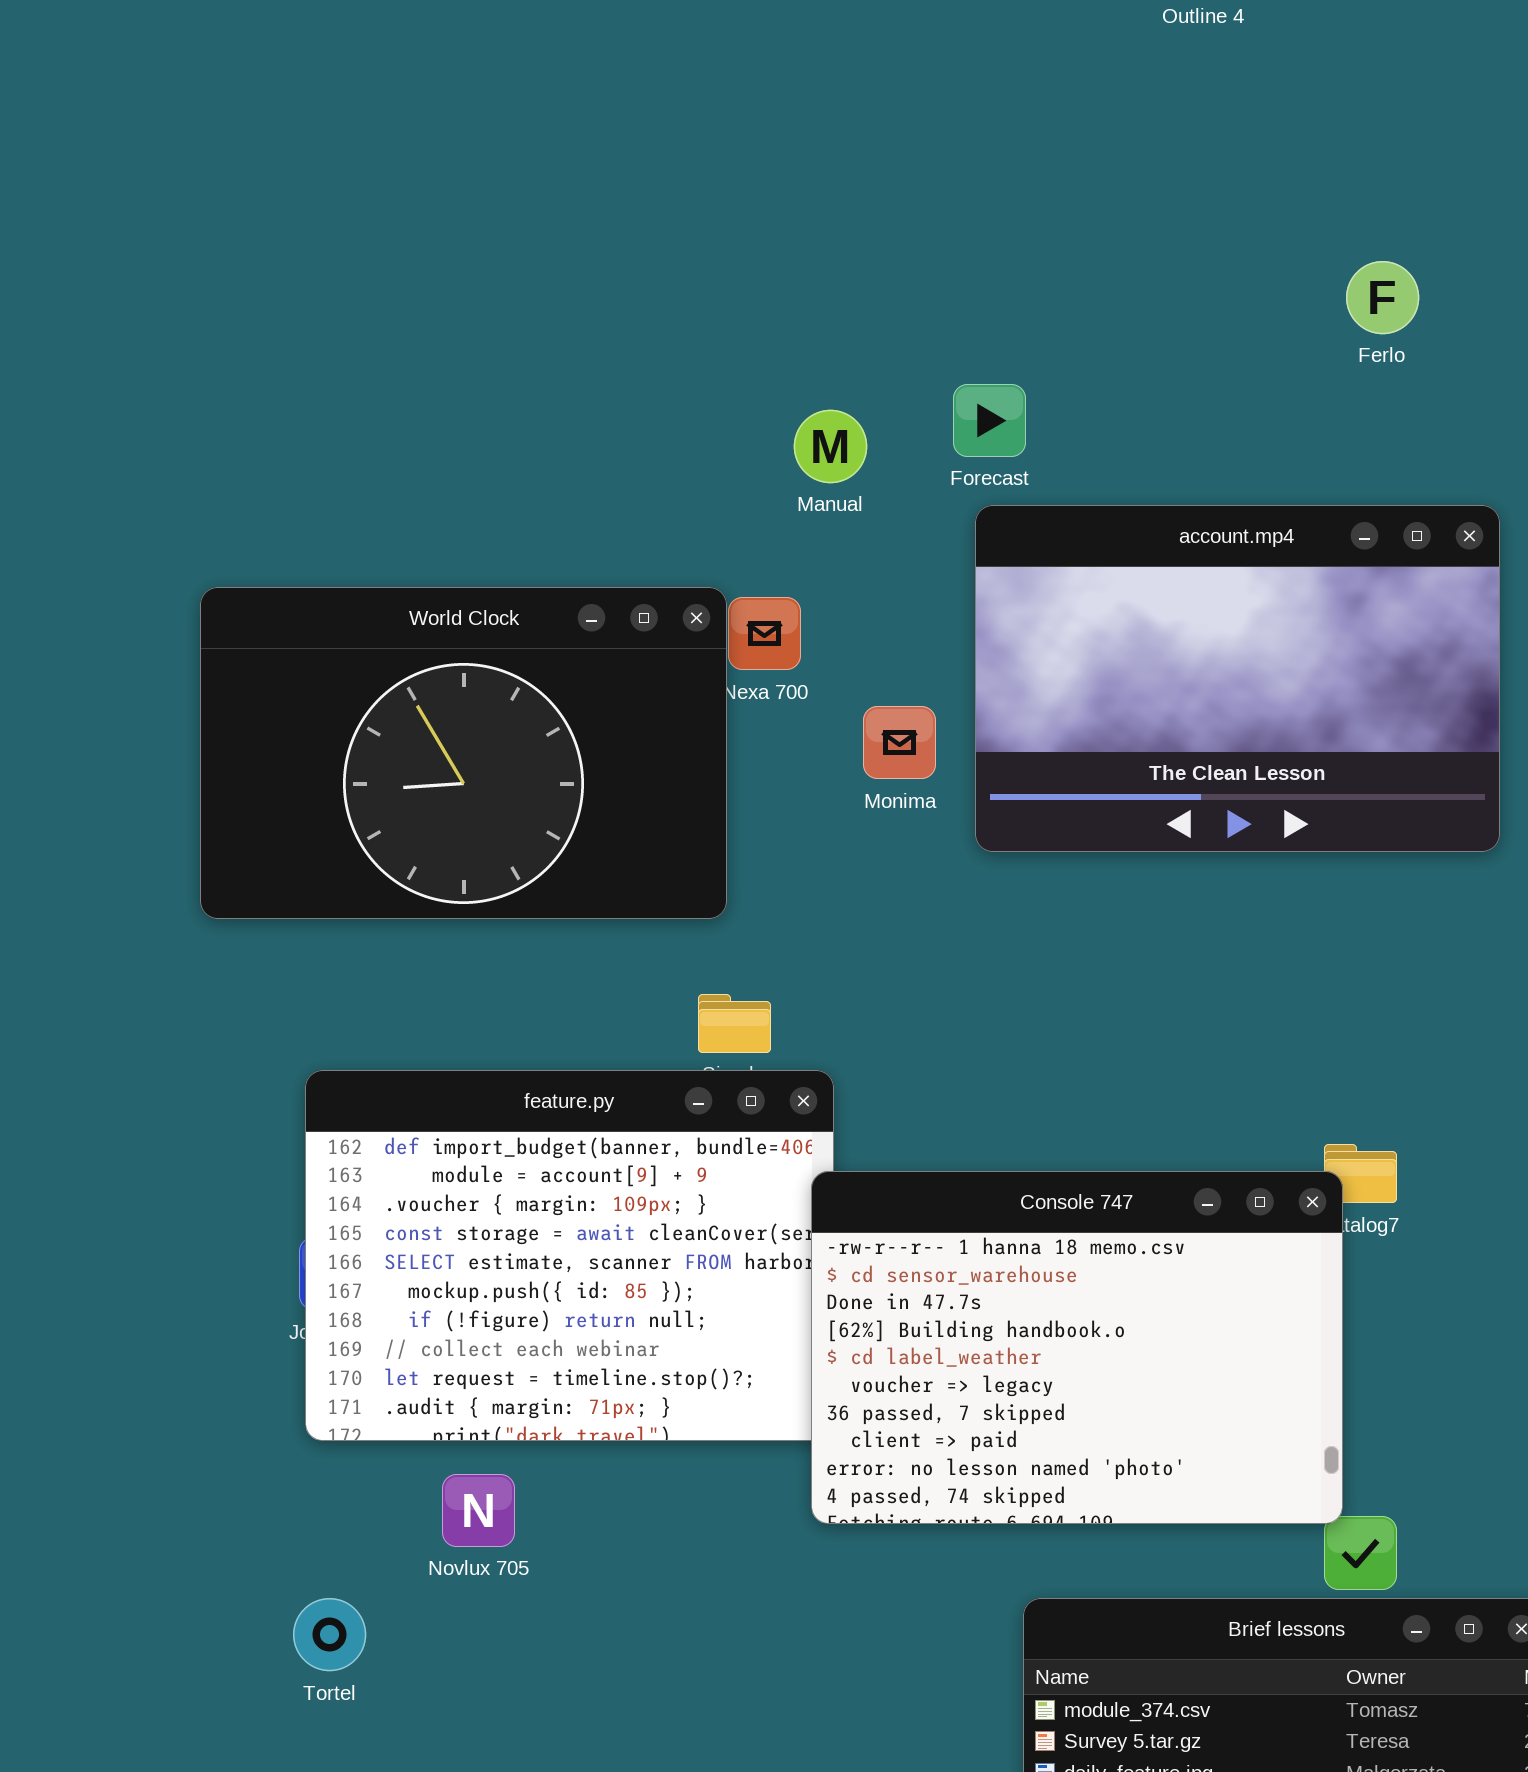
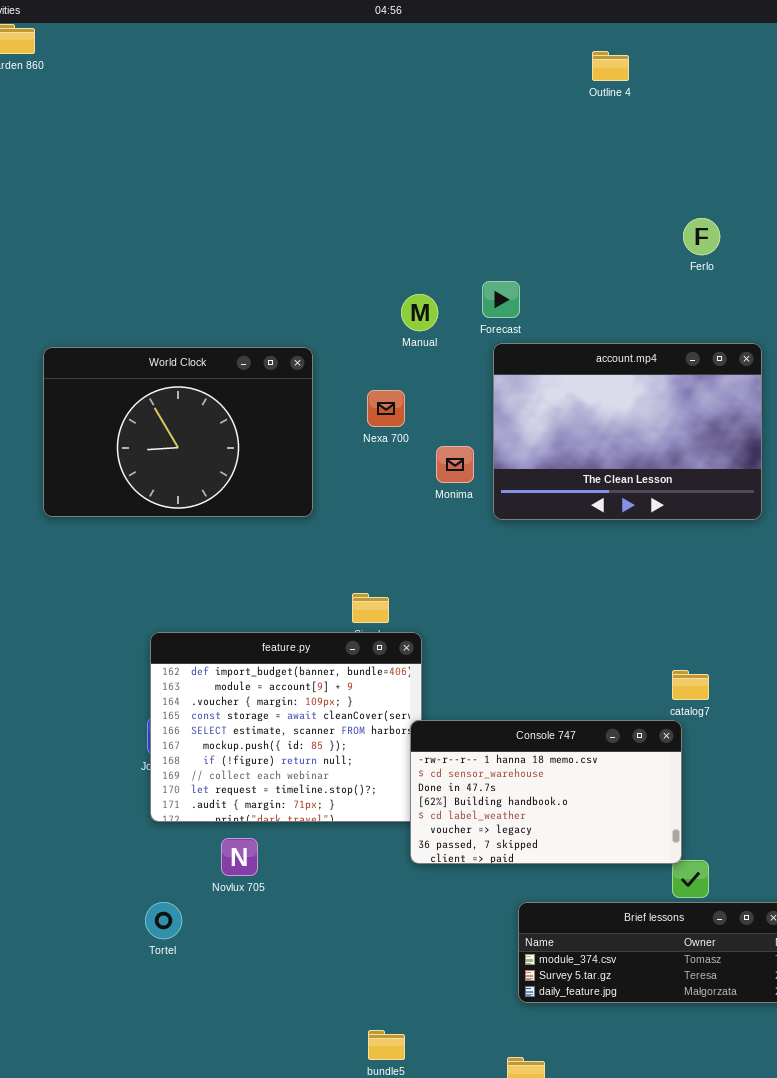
World Clock: [200,587,727,919] -> [43,347,313,517], moved
Console 747: [811,1171,1343,1524] -> [410,720,682,864], resized

